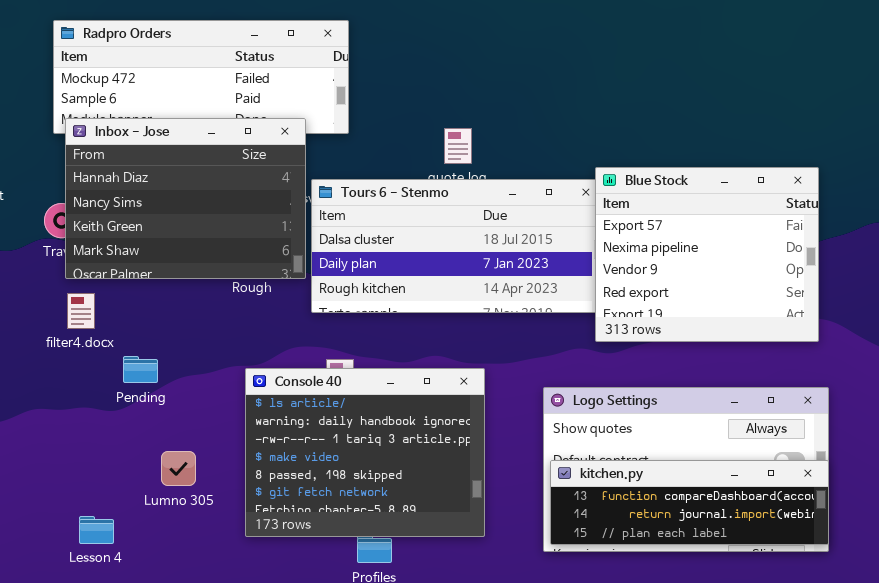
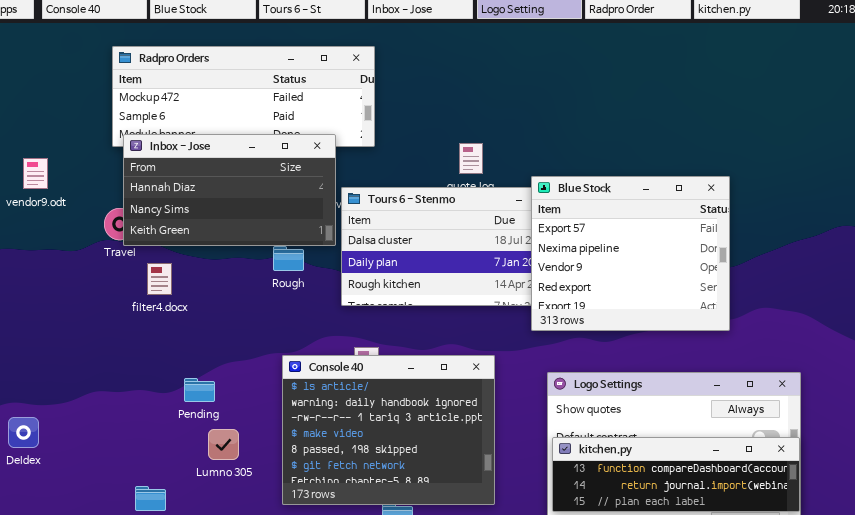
Inbox - Jose: [65,118,306,279] -> [123,134,336,246], resized
Blue Stock: [595,167,819,342] -> [531,176,730,331], moved
filter4.docx: [67,293,95,329] -> [147,263,172,295], moved
Pending: [123,356,158,383] -> [184,378,215,402], moved

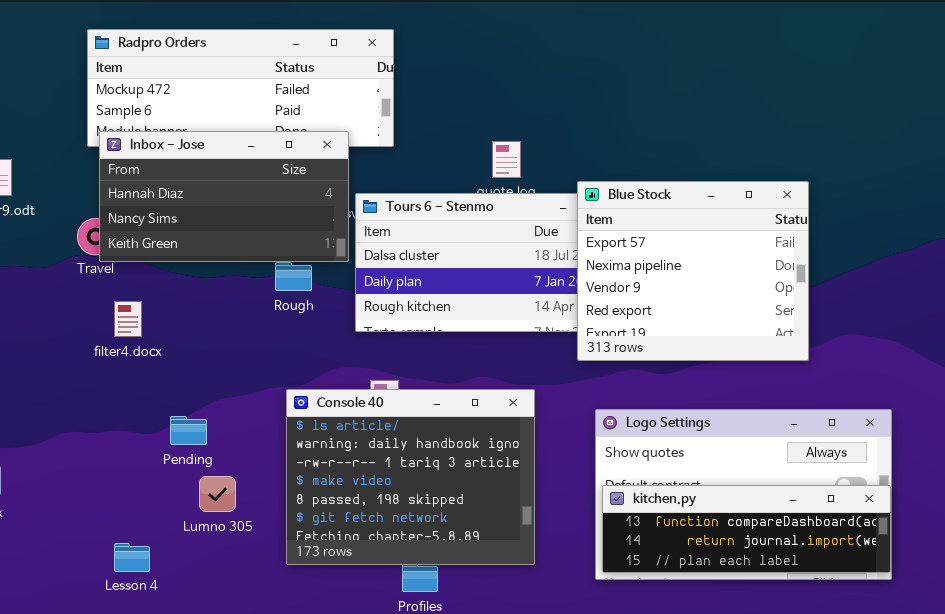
filter4.docx: [147,263,172,295] -> [114,301,142,337], moved

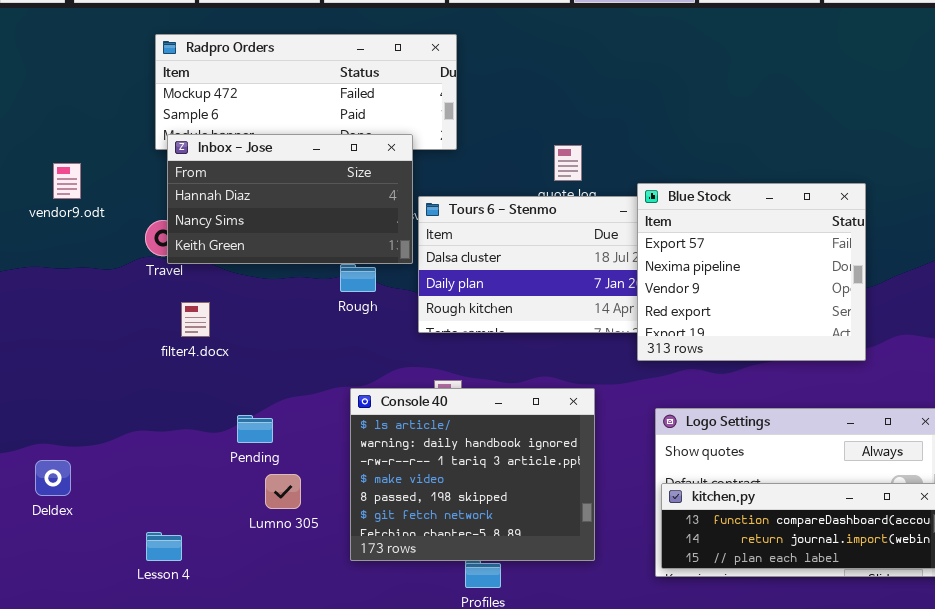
Lesson 4: [114,543,150,572] -> [146,532,182,561], moved

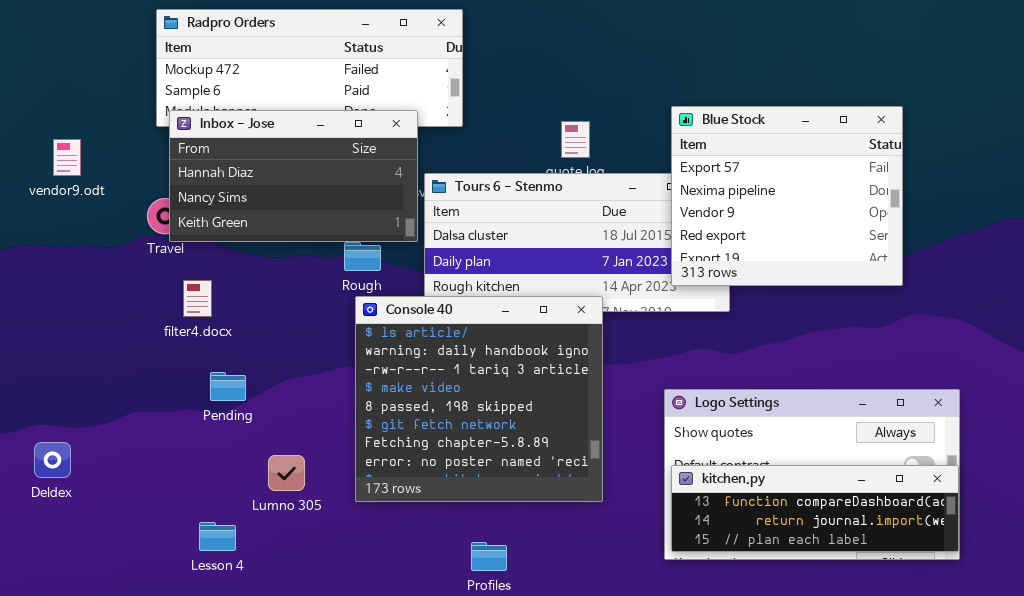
Blue Stock: [637,183,866,361] -> [671,106,903,286], moved
Console 40: [350,388,595,561] -> [355,296,603,502], moved, resized
Pending: [237,415,273,443] -> [210,372,246,401], moved
Lesson 4: [146,532,182,561] -> [199,522,236,551], moved

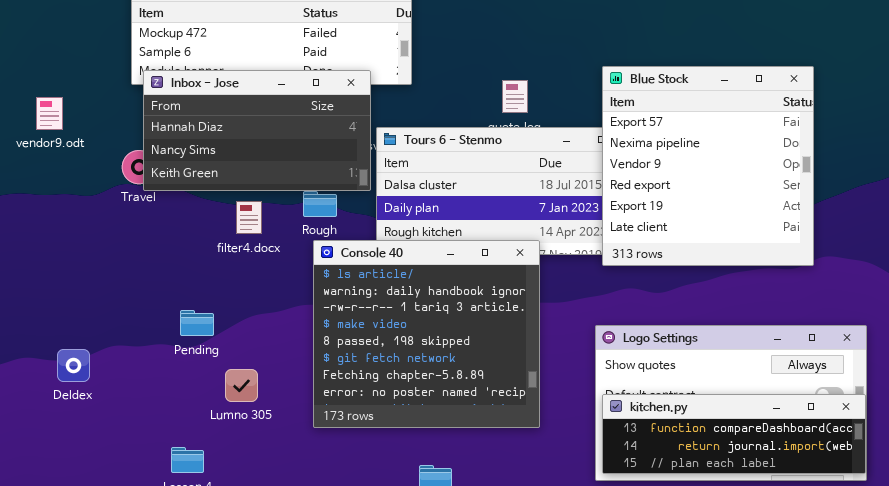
Blue Stock: [671,106,903,286] -> [602,66,814,266], resized
filter4.docx: [183,280,212,317] -> [236,201,262,234], moved
Deldex: [34,442,71,478] -> [57,349,90,382], moved
Lumno 305: [268,455,305,491] -> [225,369,258,402], moved

